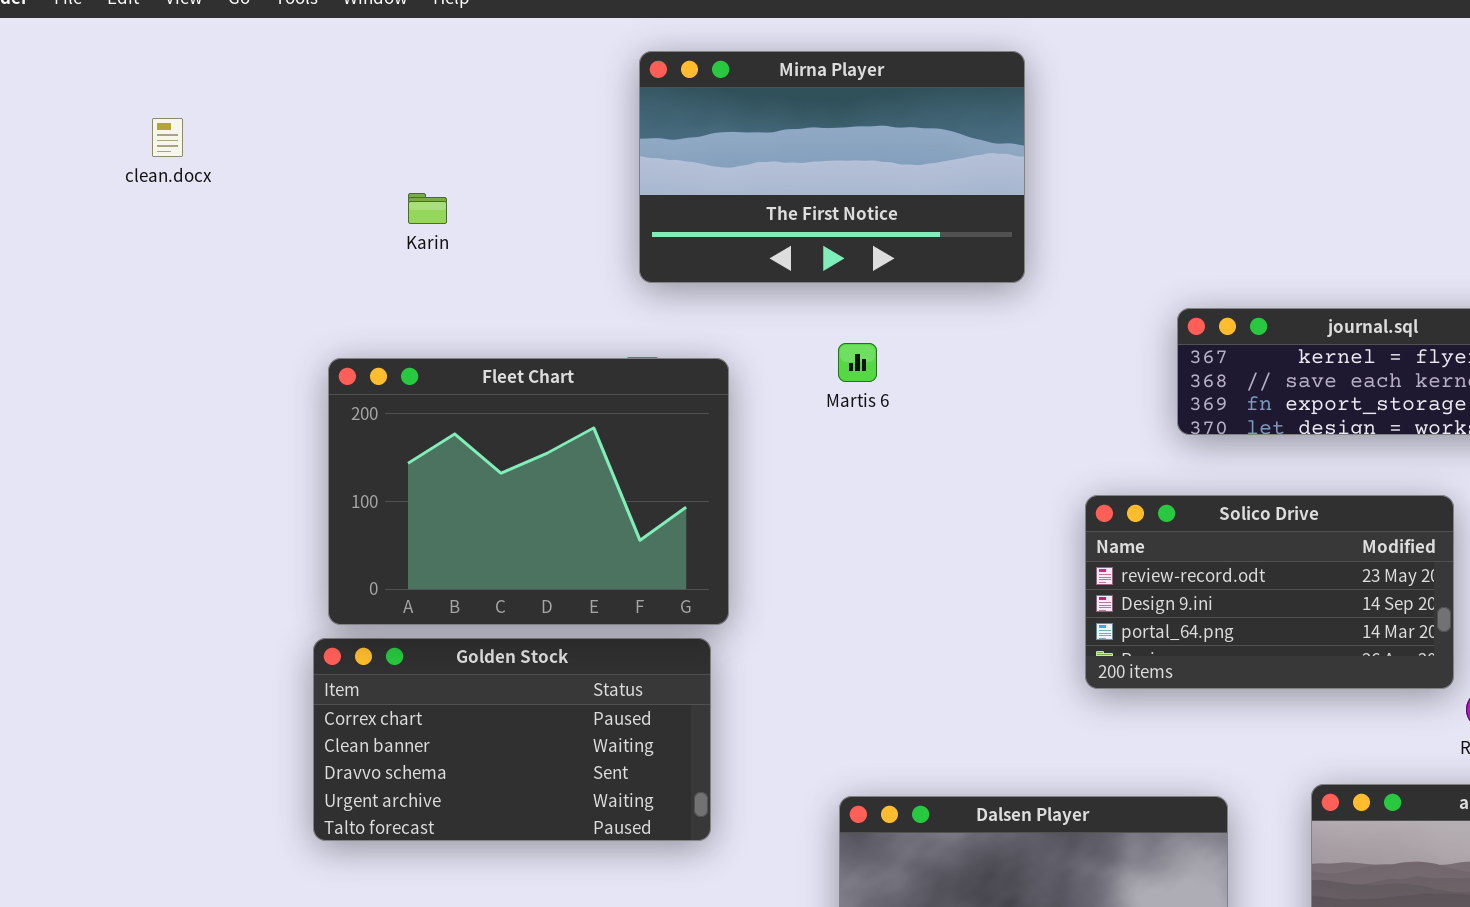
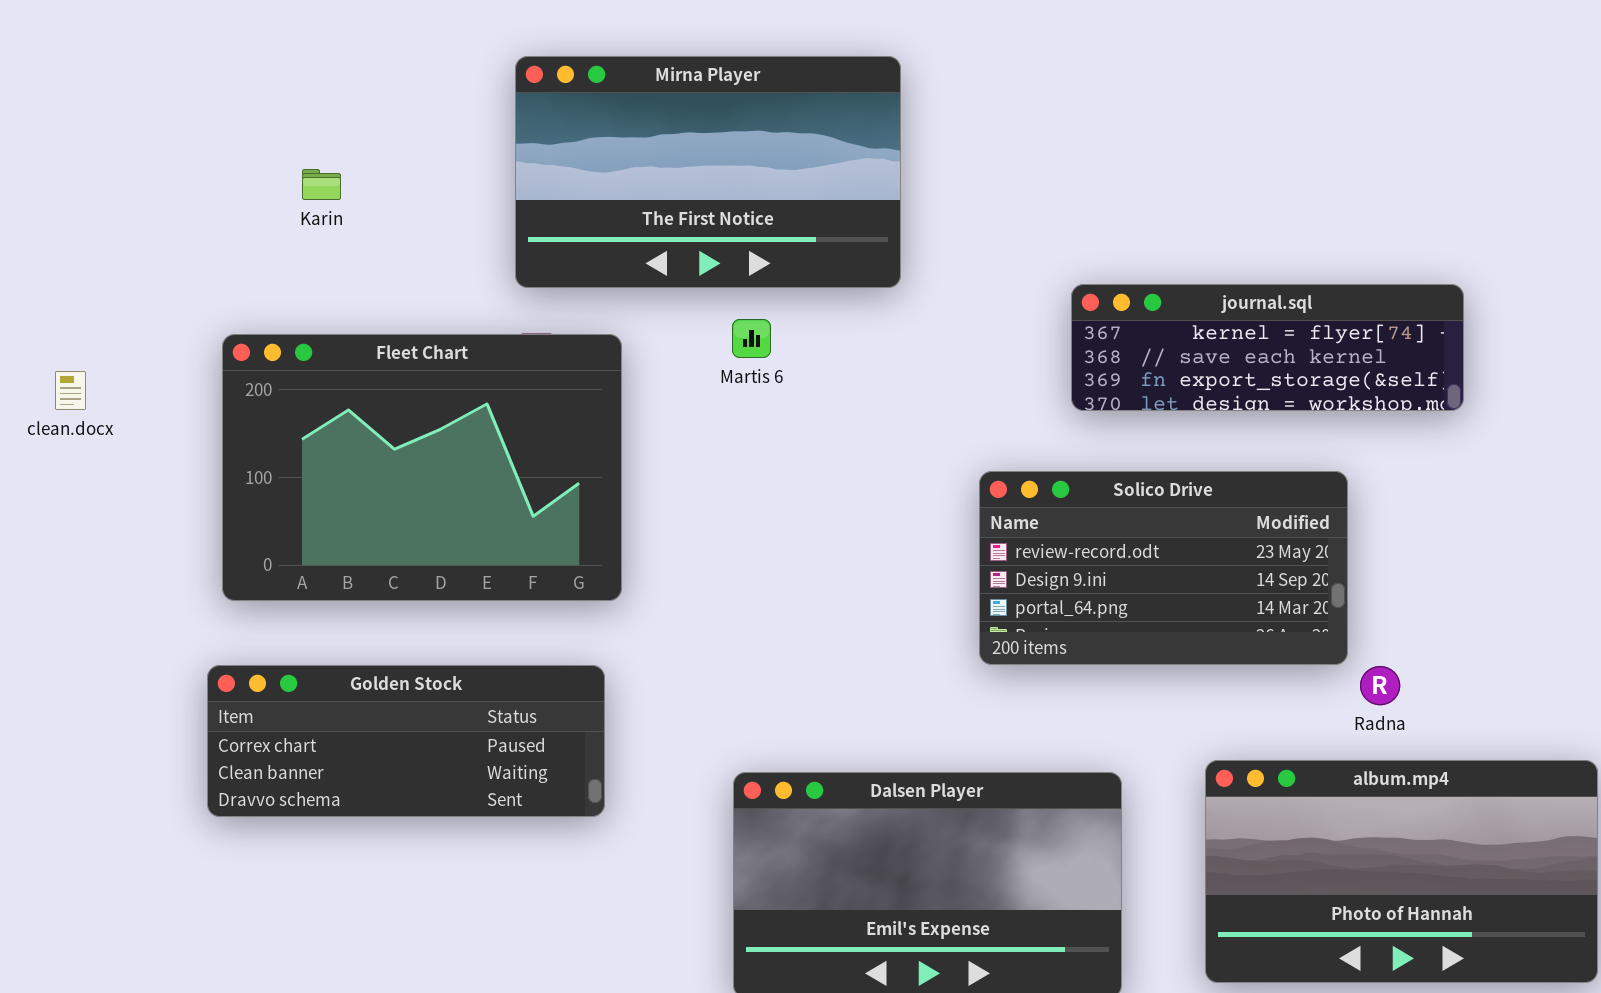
Mirna Player: [639,51,1025,283] -> [515,56,901,288], moved
clean.docx: [152,118,183,157] -> [55,371,86,410], moved
Golden Stock: [313,638,711,841] -> [207,665,605,817], resized

